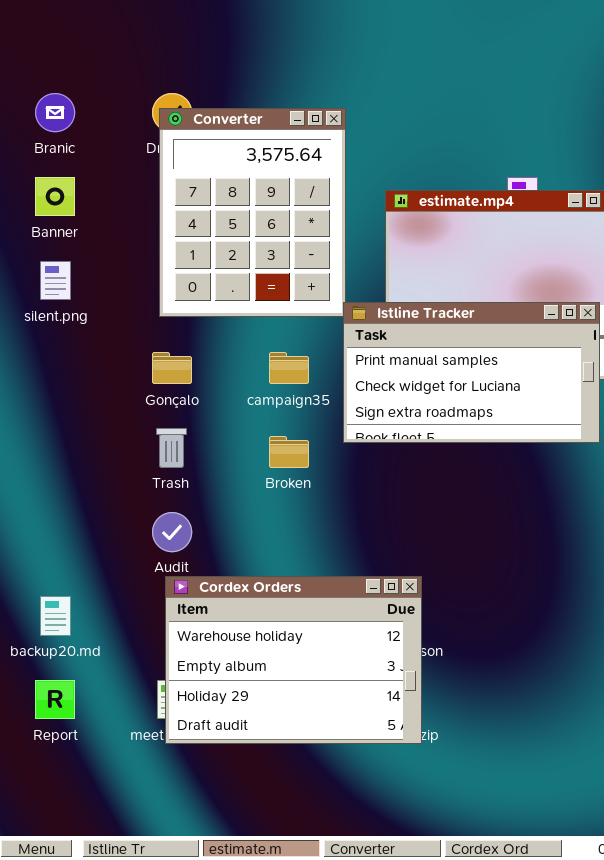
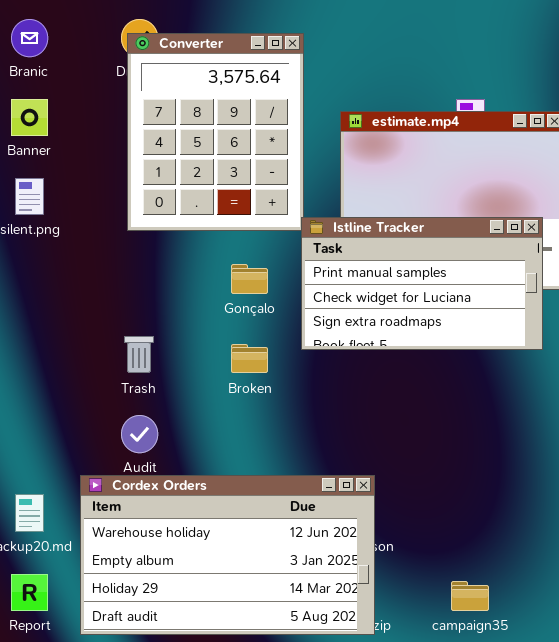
Gonçalo: [152,352,192,384] -> [231,264,268,294], moved
campaign35: [269,352,309,384] -> [451,581,489,611], moved
Cordex Orders: [165,576,422,744] -> [80,475,375,635], resized

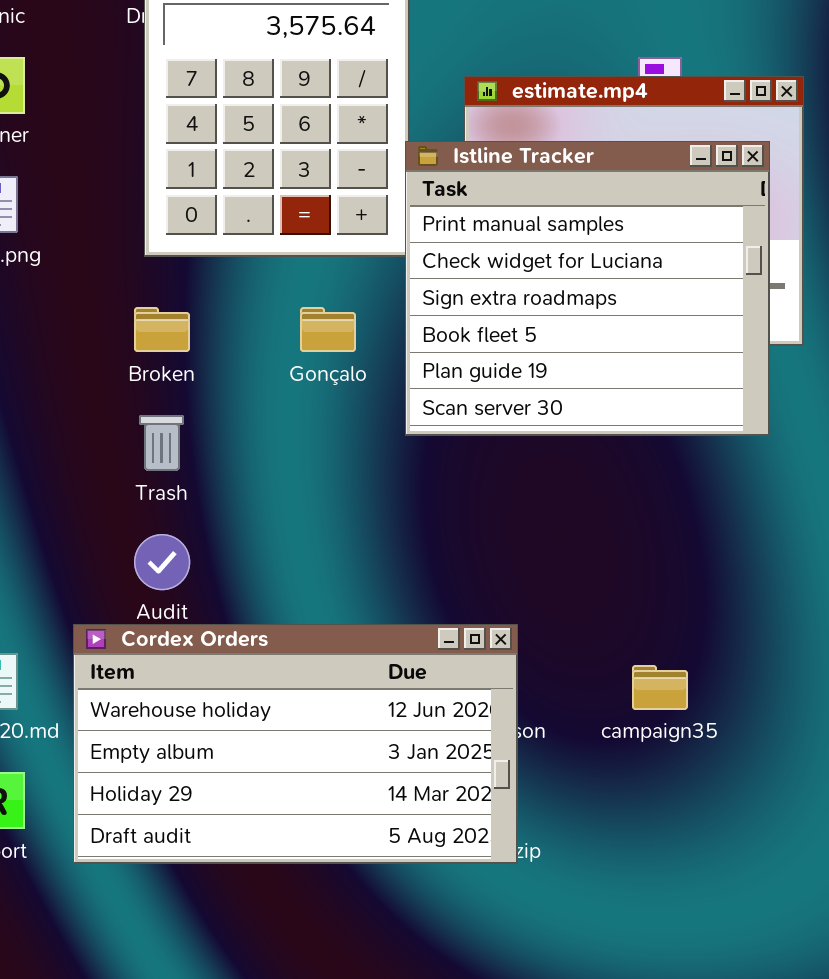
Istline Tracker: [301,217,543,350] -> [405,141,770,436], resized
Broken: [231,344,268,373] -> [134,307,190,352], moved
campaign35: [451,581,489,611] -> [632,665,688,710], moved

